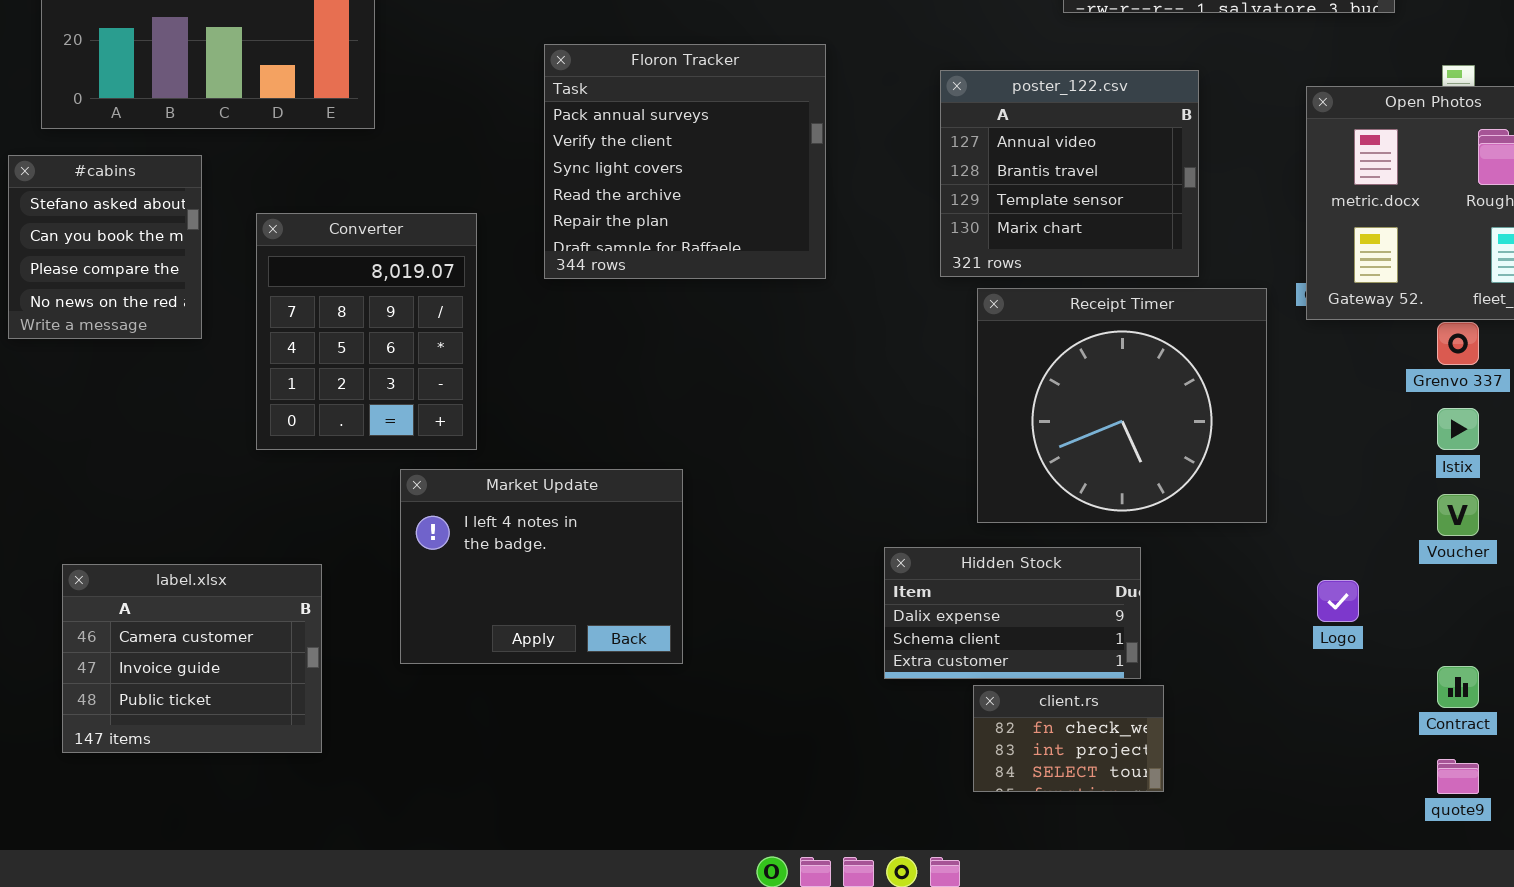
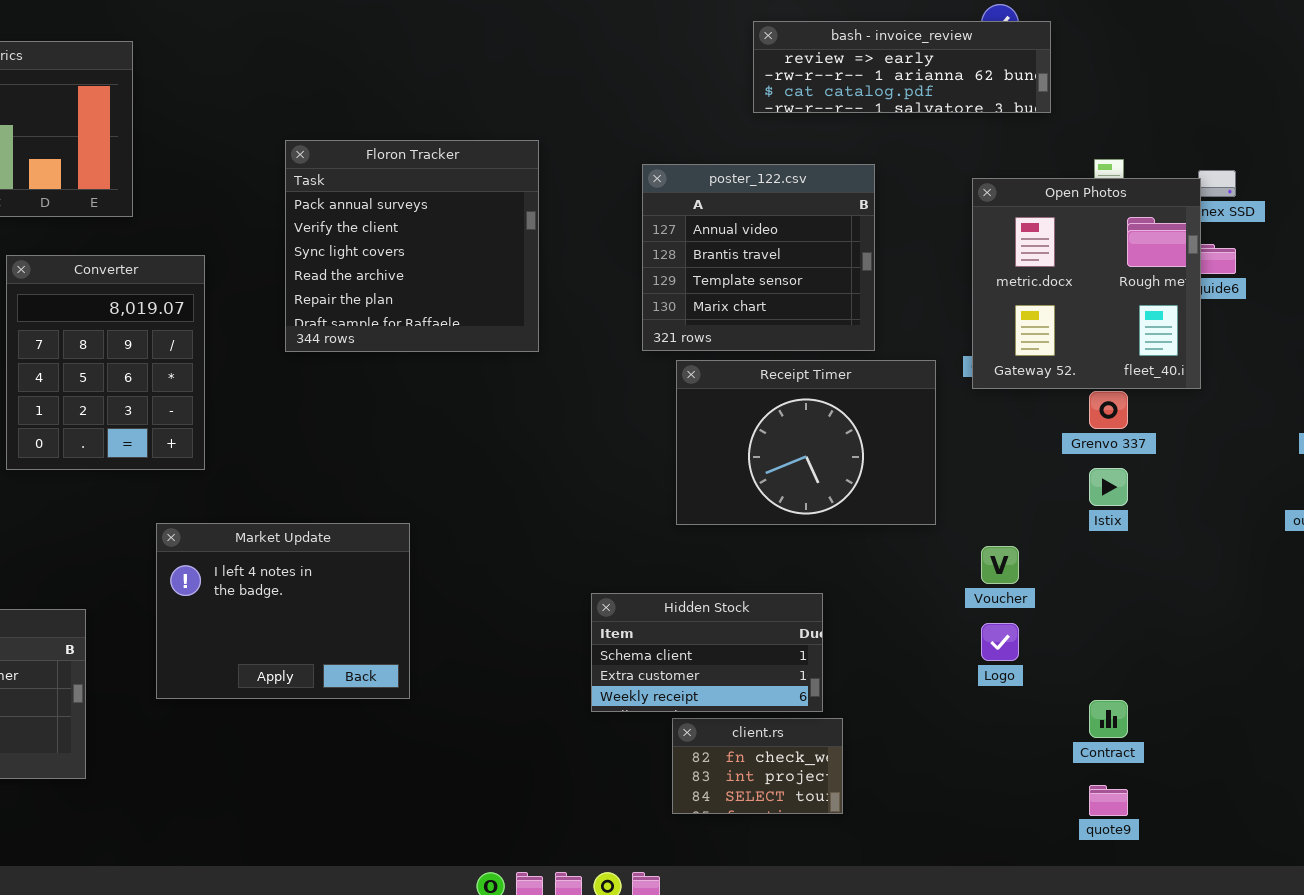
Converter: [256,213,477,450] -> [6,255,205,470], moved
Receipt Timer: [977,288,1267,523] -> [676,360,936,525], resized
Voucher: [1437,494,1479,536] -> [981,546,1019,584], moved
Hidden Stock: [884,547,1141,679] -> [591,593,823,712], scrolled down 1 row

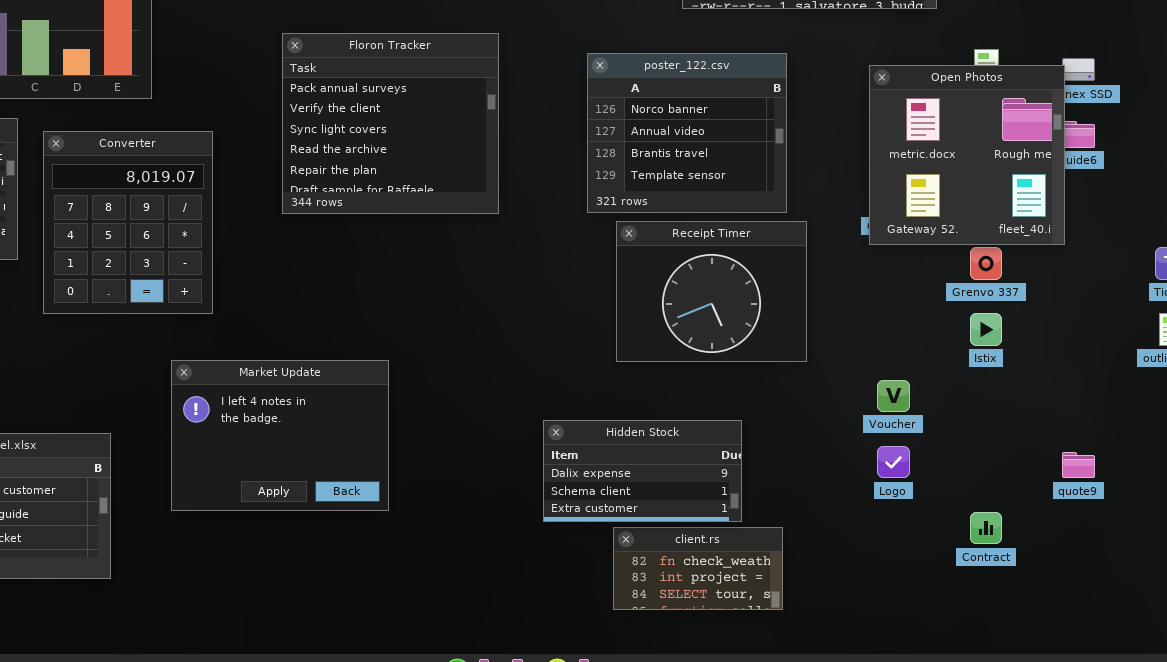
poster_122.csv: [642,164,875,351] -> [587,53,787,213], scrolled up 1 row
Receipt Timer: [676,360,936,525] -> [616,221,807,362], resized
Hidden Stock: [591,593,823,712] -> [543,420,742,522], scrolled up 1 row
client.rs: [672,718,843,814] -> [613,527,783,610], resized
quote9: [1089,785,1128,816] -> [1062,452,1095,478], moved

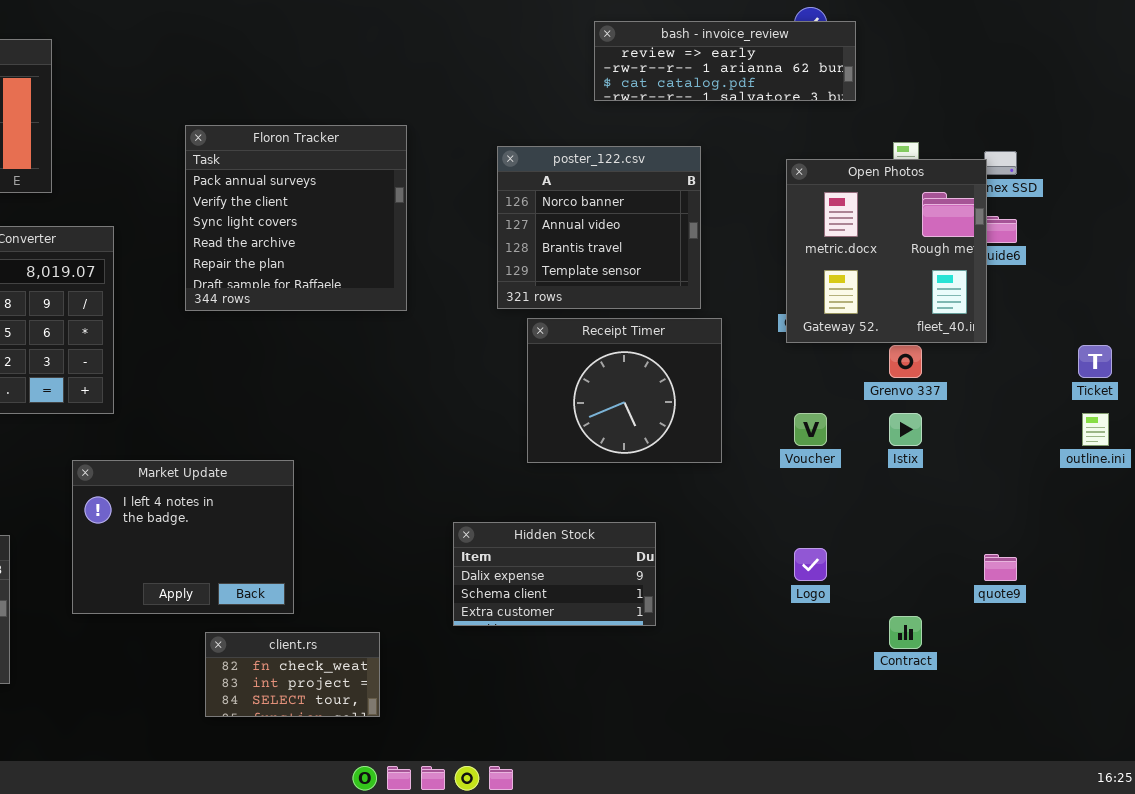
Voucher: [877,380,910,412] -> [794,413,827,446], moved
client.rs: [613,527,783,610] -> [205,632,380,717], moved

